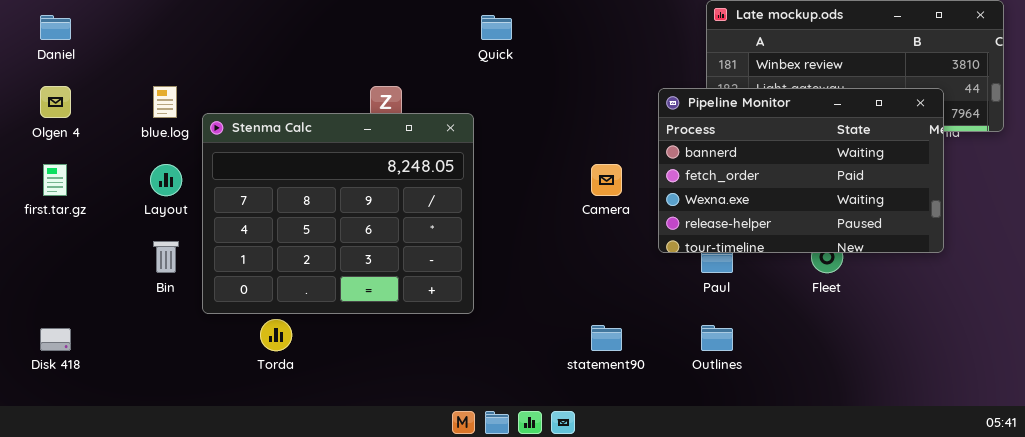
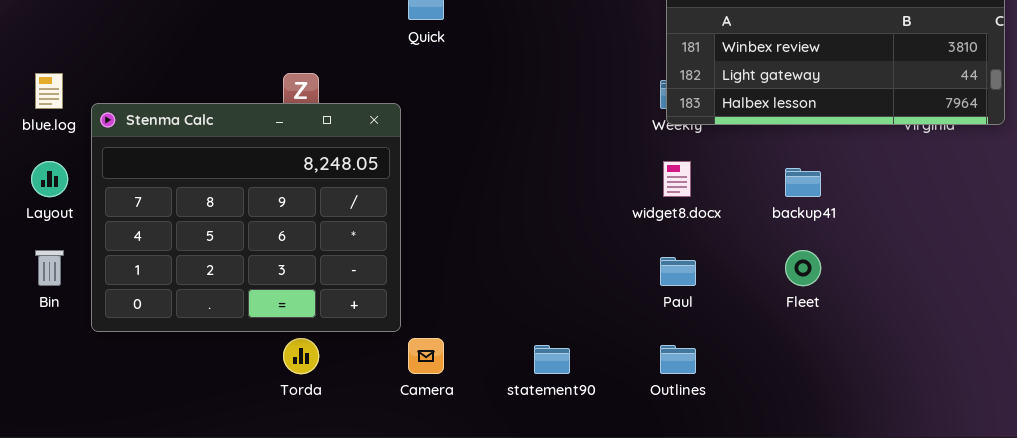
Pipeline Monitor: [658,88,944,253] -> none, closed
Camera: [591,164,622,196] -> [408,338,444,374], moved
Torda: [260,319,292,351] -> [283,338,319,374], moved

